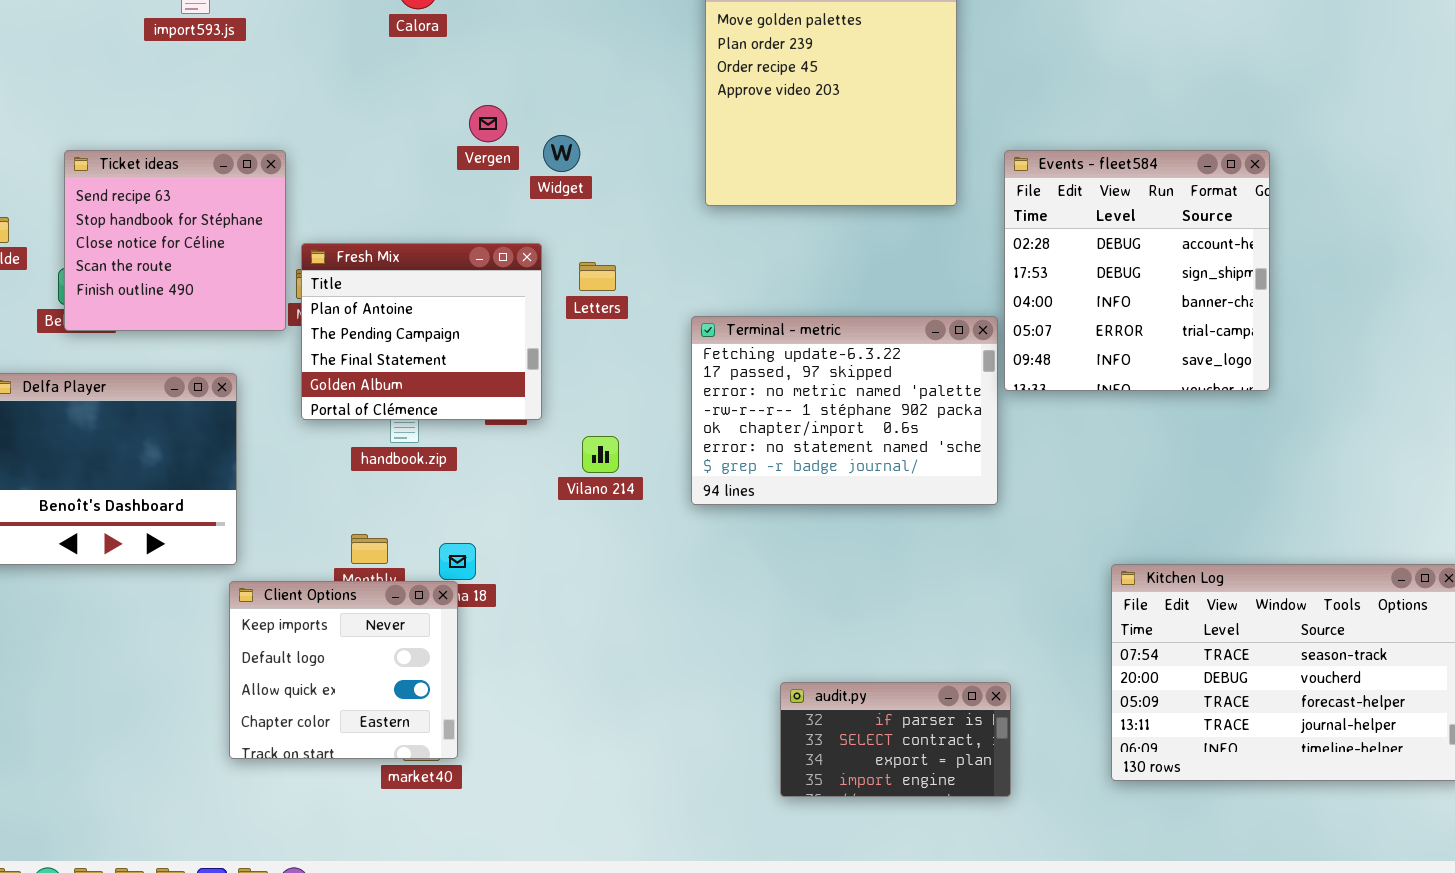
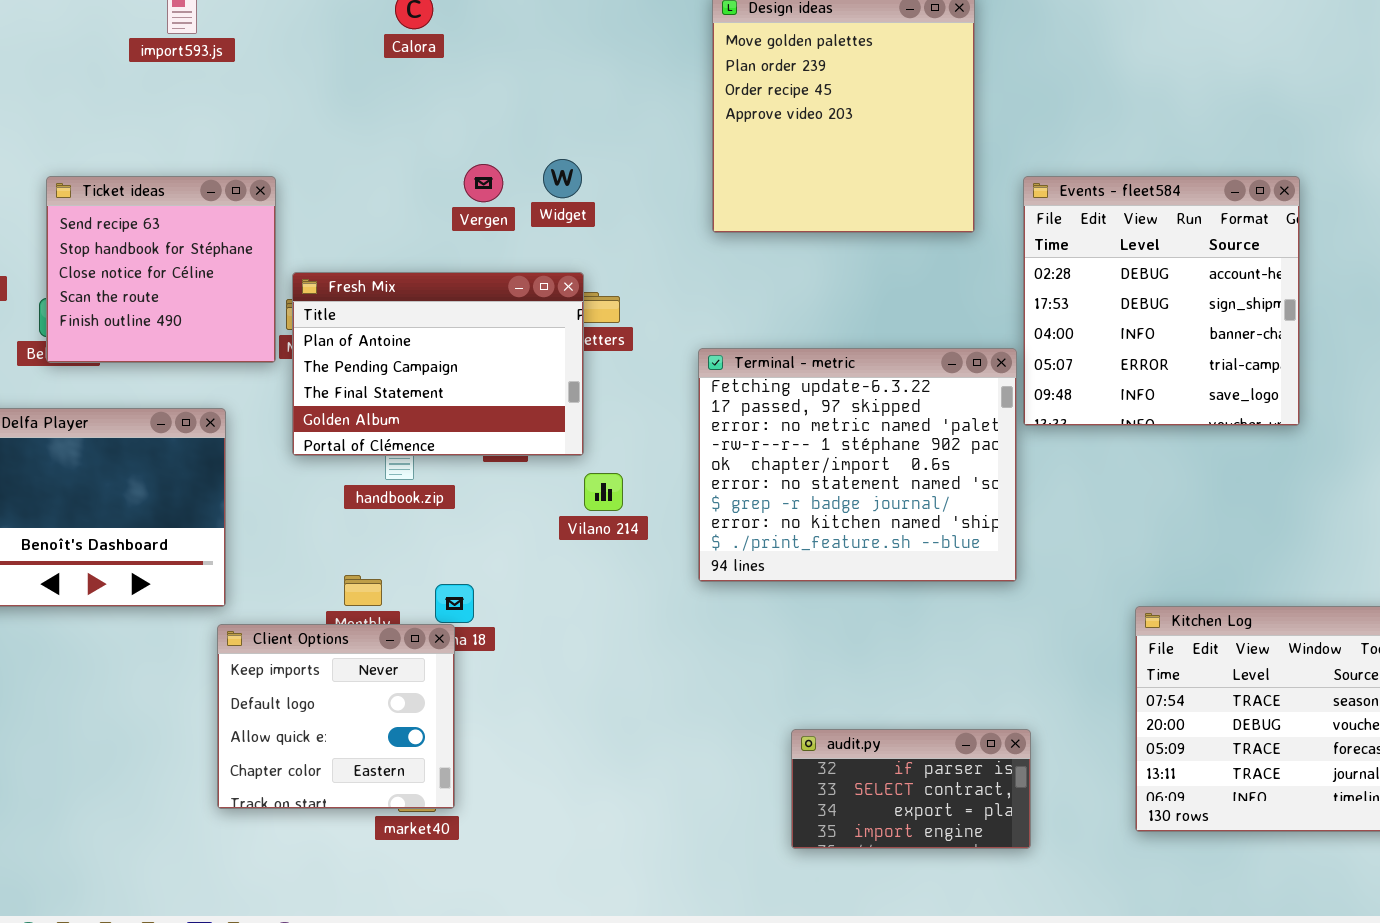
Vergen: [469,105,507,142] -> [464,164,503,202], moved
Fresh Mix: [301,243,542,420] -> [292,272,584,456], resized
Terminal - metric: [691,316,998,505] -> [698,348,1017,582], resized

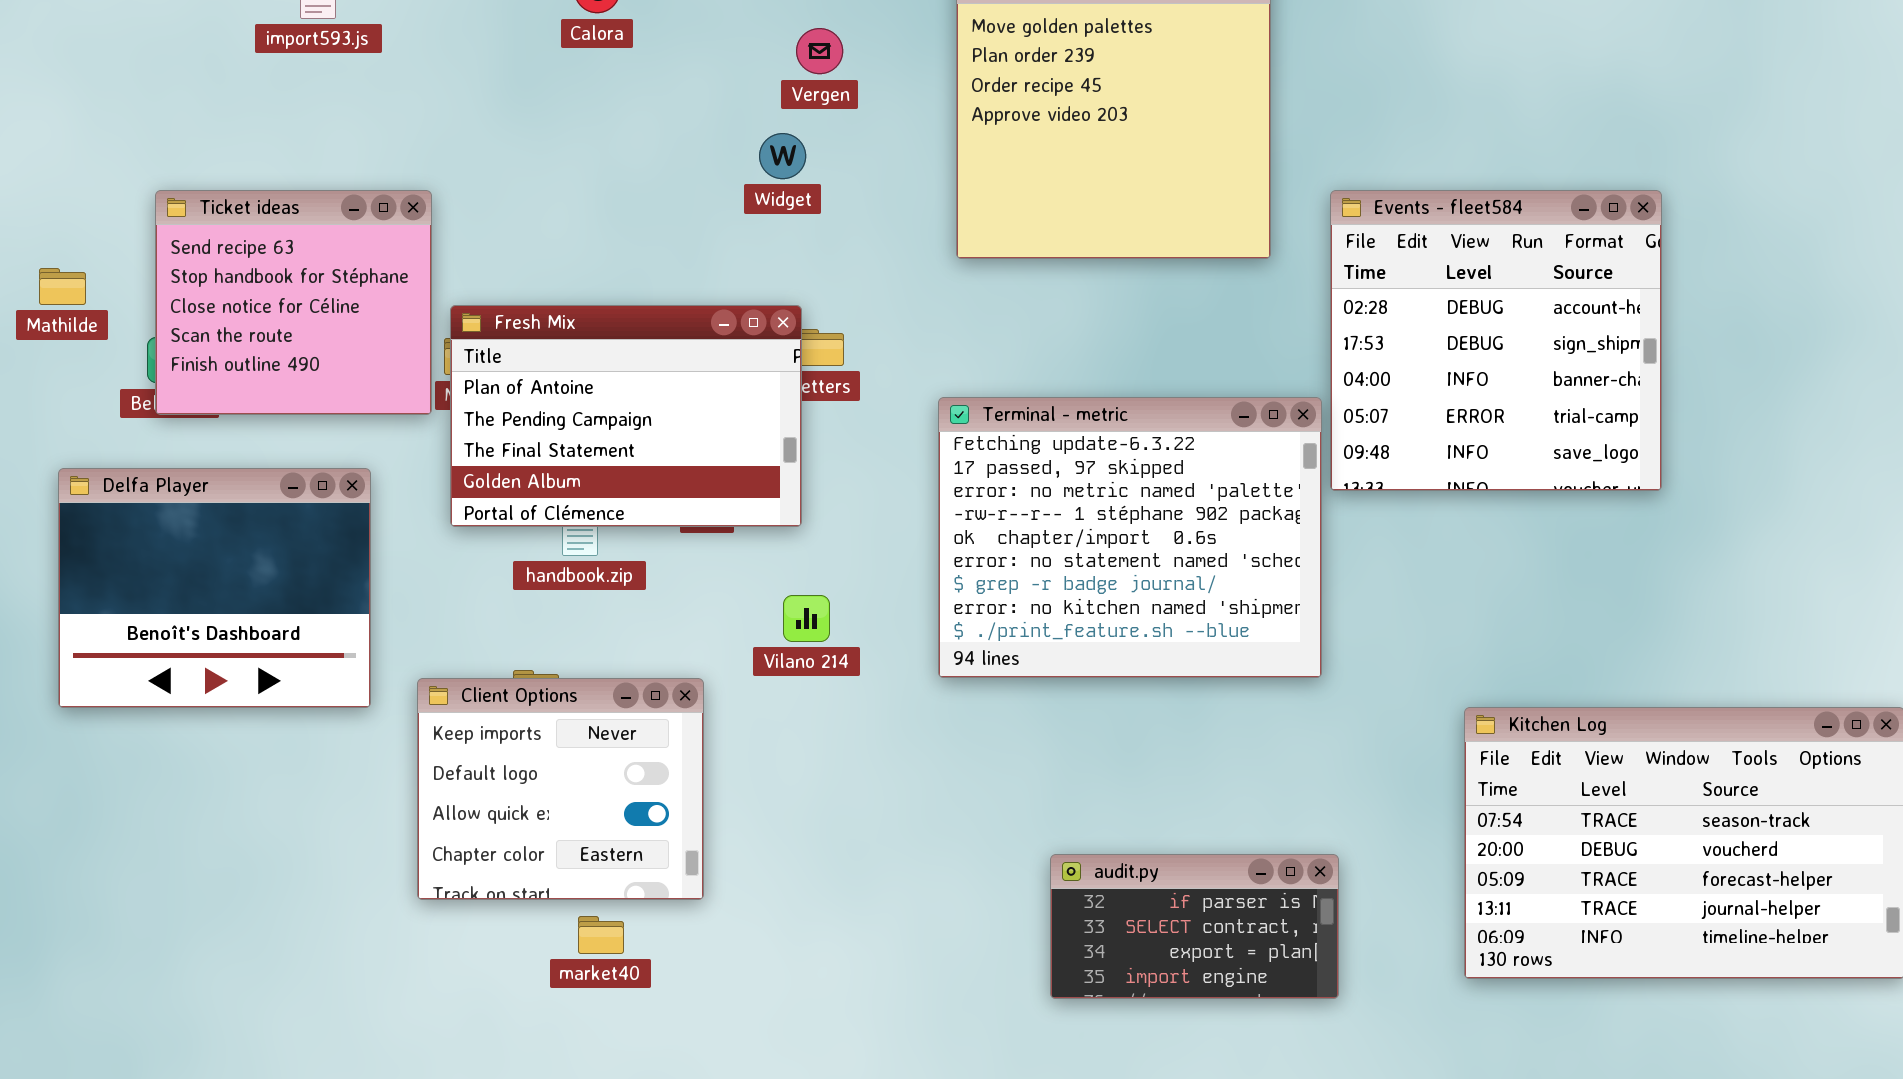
Widget: [543,159,582,198] -> [759,133,806,179], moved
Vergen: [464,164,503,202] -> [796,28,843,74], moved
Vilano 214: [584,473,623,511] -> [783,595,830,642], moved
Client Options: [217,624,455,809] -> [417,678,704,900], moved

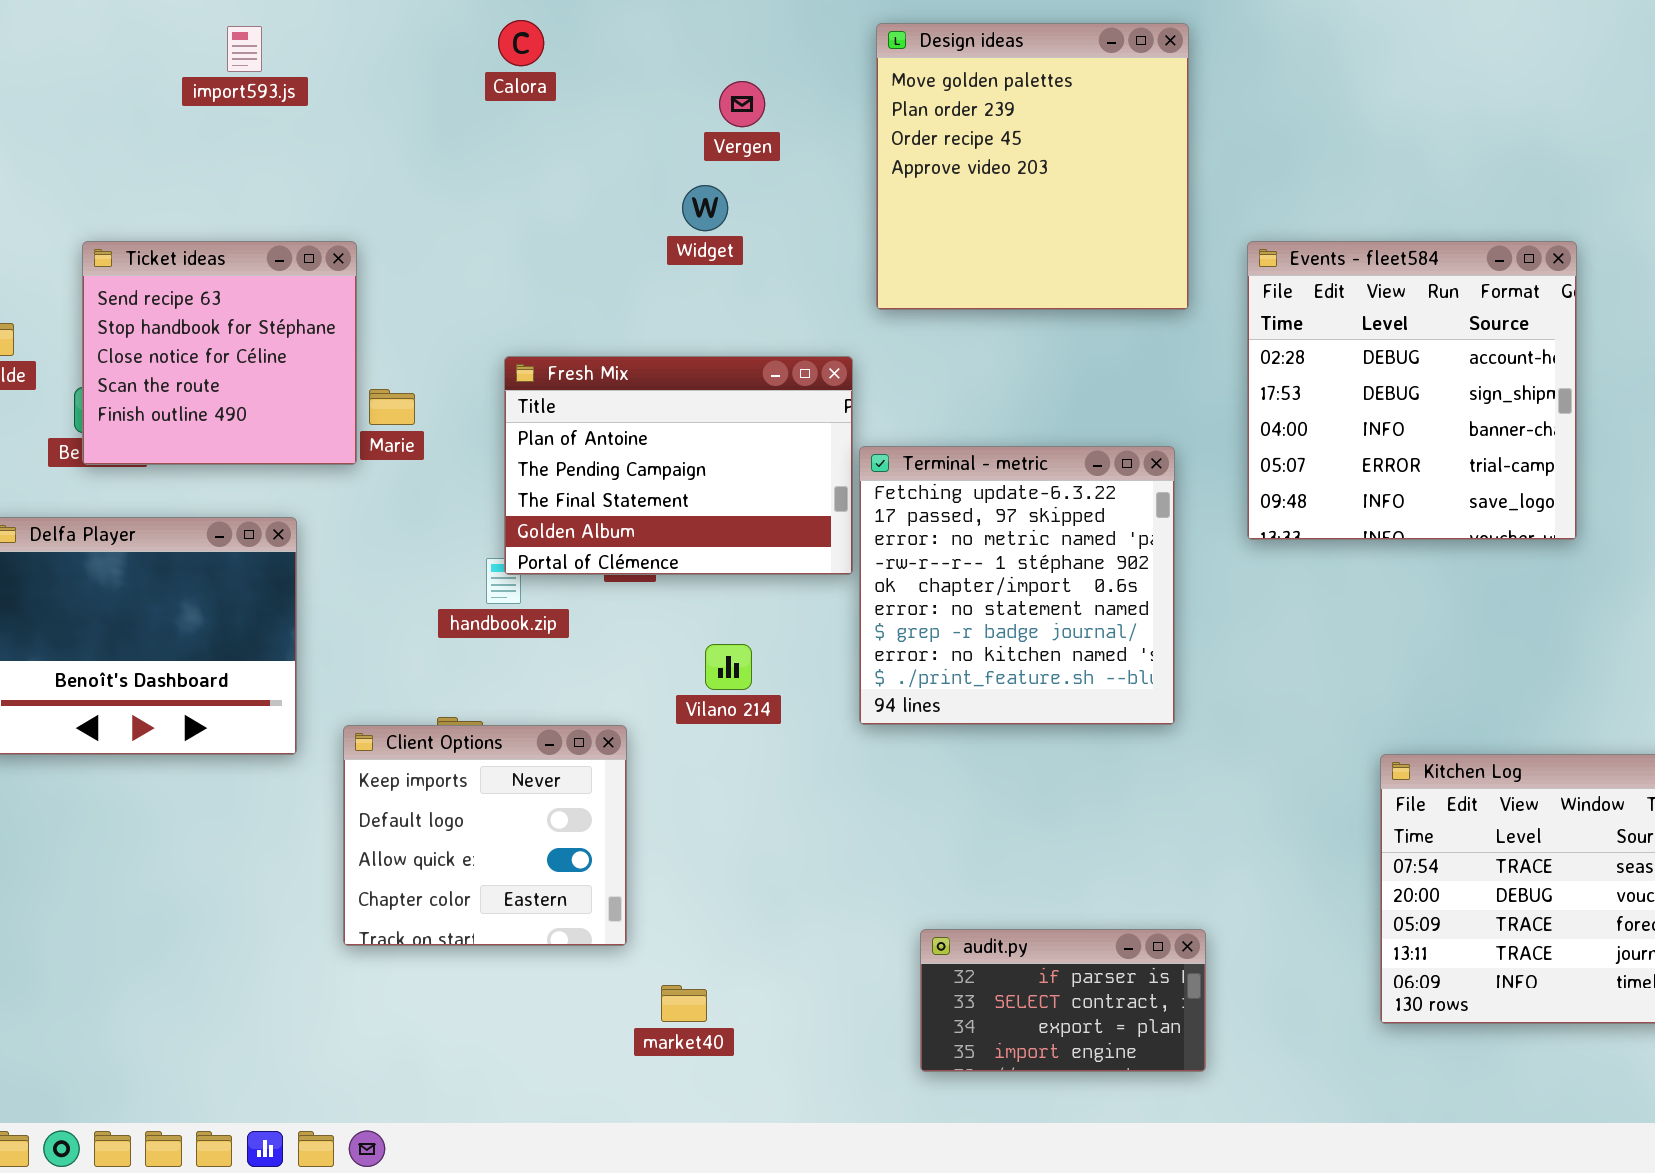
Fresh Mix: [450,305,802,527] -> [504,356,853,575], moved
Terminal - metric: [938,397,1322,678] -> [859,446,1175,725], resized
audit.py: [1050,854,1339,999] -> [920,929,1206,1072], moved
market40: [578,916,624,954] -> [661,985,707,1022], moved

